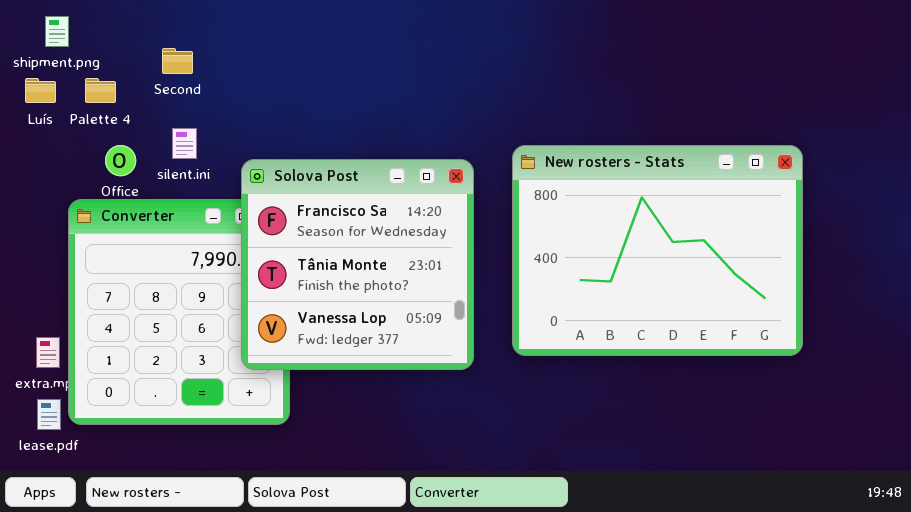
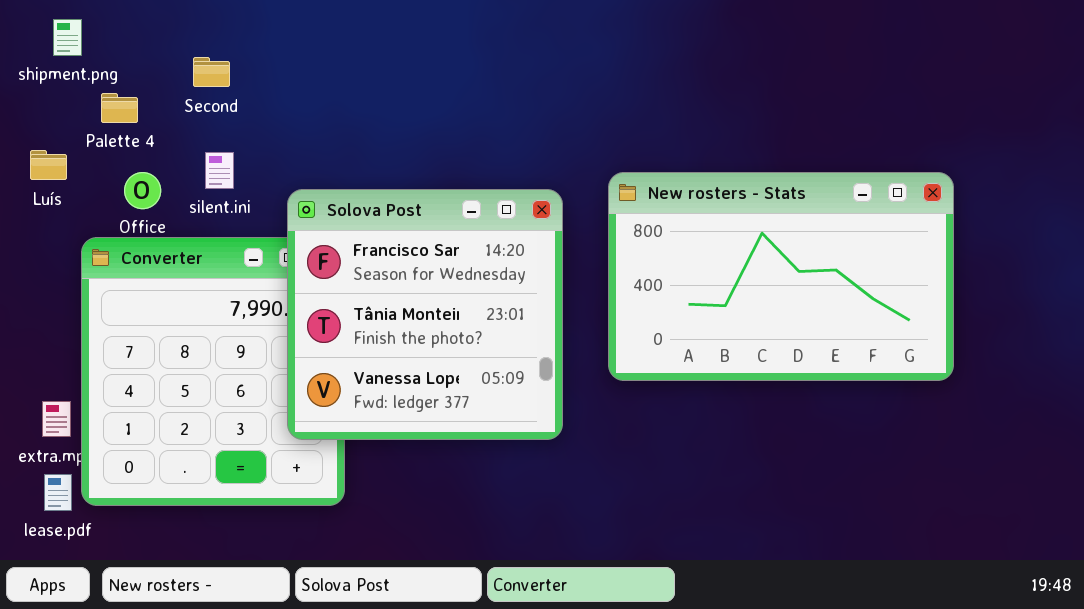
Luís: [25,78,56,103] -> [30,150,67,180], moved
New rosters - Stats: [512,145,803,356] -> [608,172,954,381], resized

